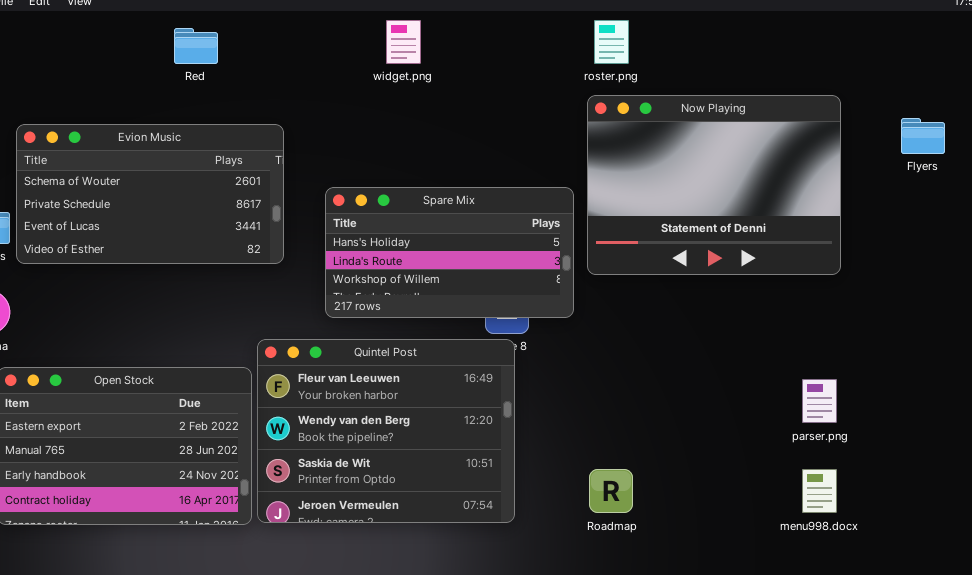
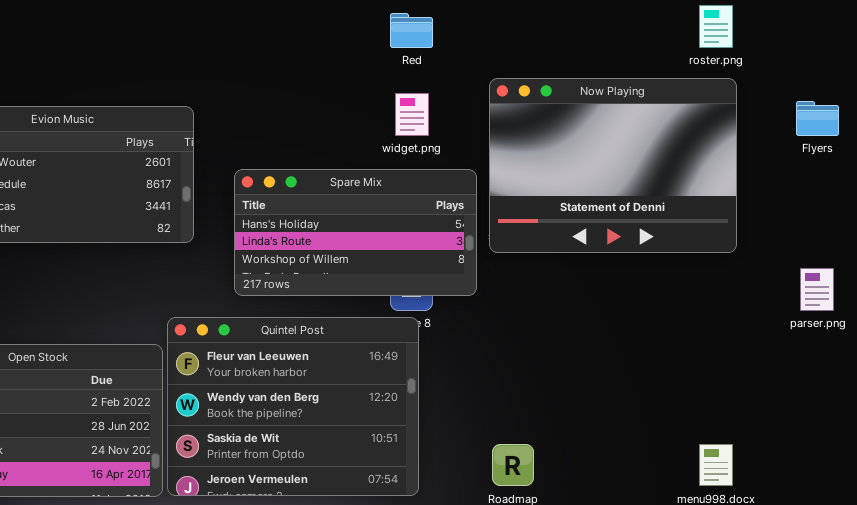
widget.png: [386,20,421,64] -> [395,93,429,136], moved
roster.png: [594,20,629,64] -> [699,5,733,48], moved
Red: [174,28,218,64] -> [390,13,433,48], moved
parser.png: [802,379,837,423] -> [800,268,834,311], moved

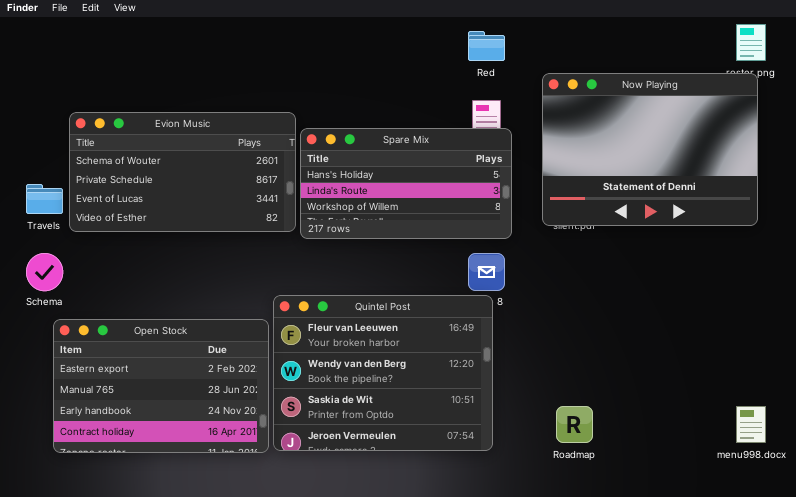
Now Playing: [489,78,737,253] -> [542,73,758,226], moved
Spare Mix: [234,169,477,296] -> [300,128,512,239], moved

